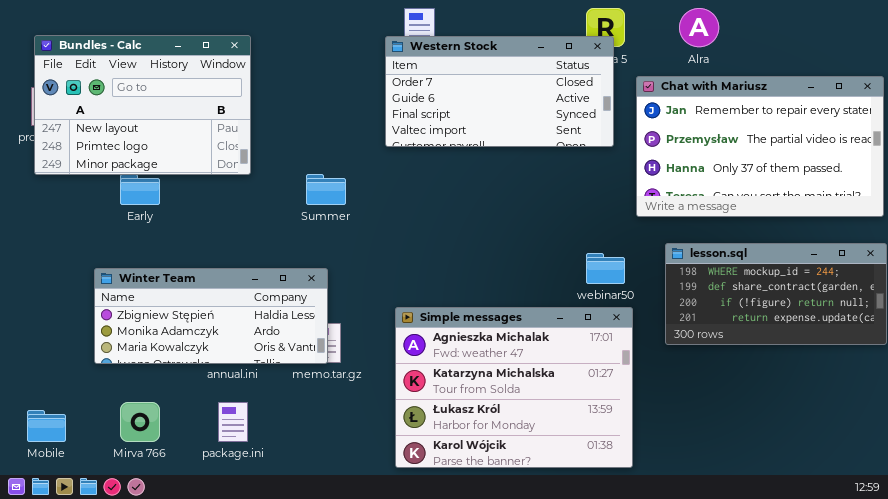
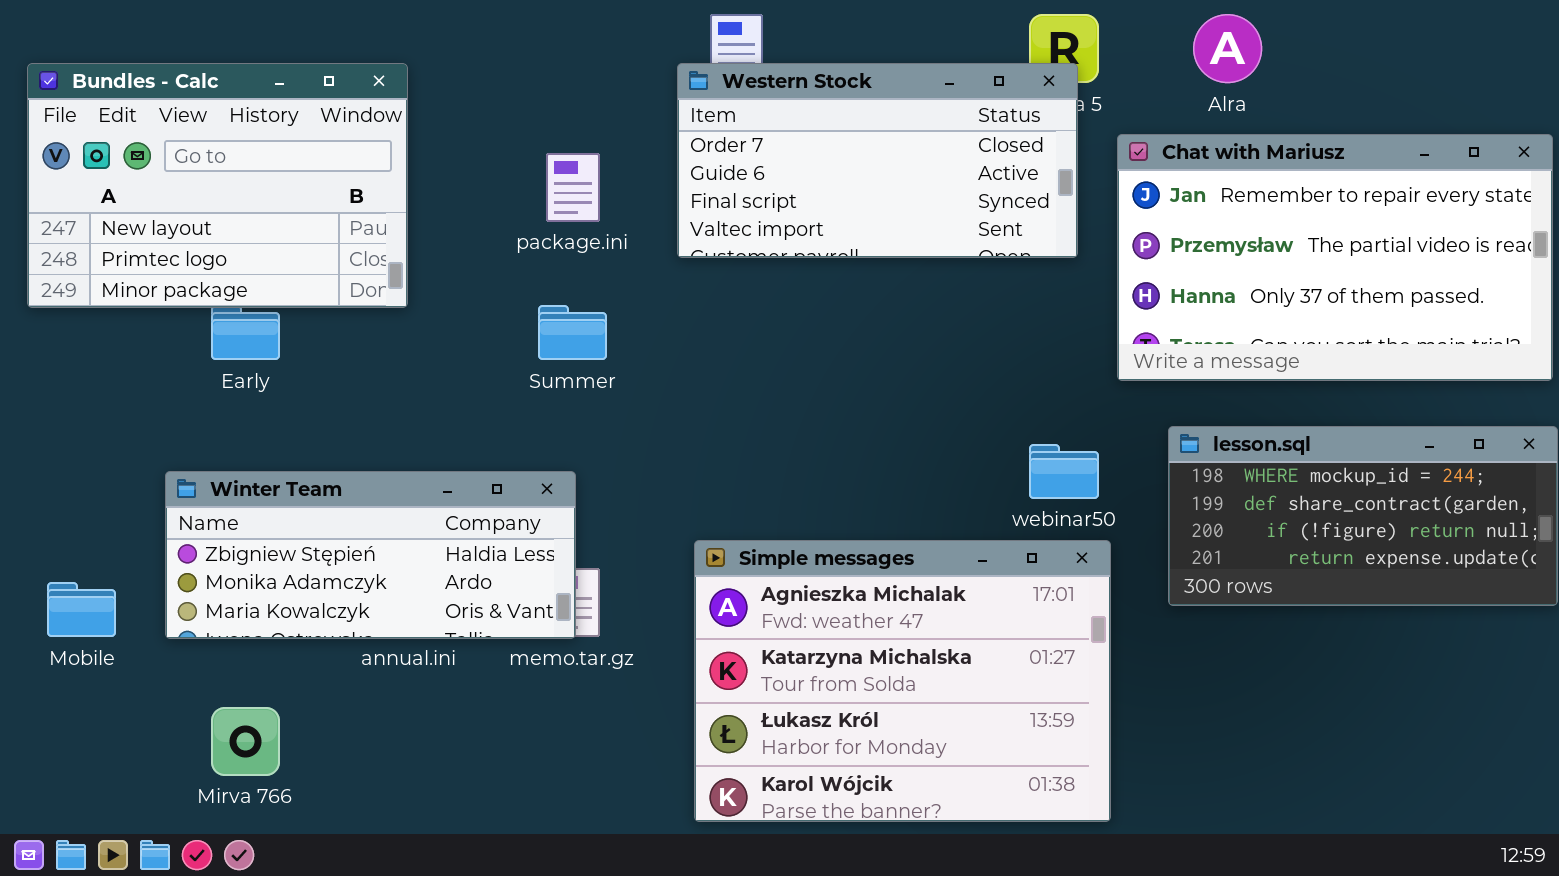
Bundles - Calc: [34,35,251,175] -> [27,63,408,308], moved
package.ini: [218,402,248,442] -> [546,153,600,222], moved
Mobile: [27,410,66,442] -> [47,582,116,637], moved

